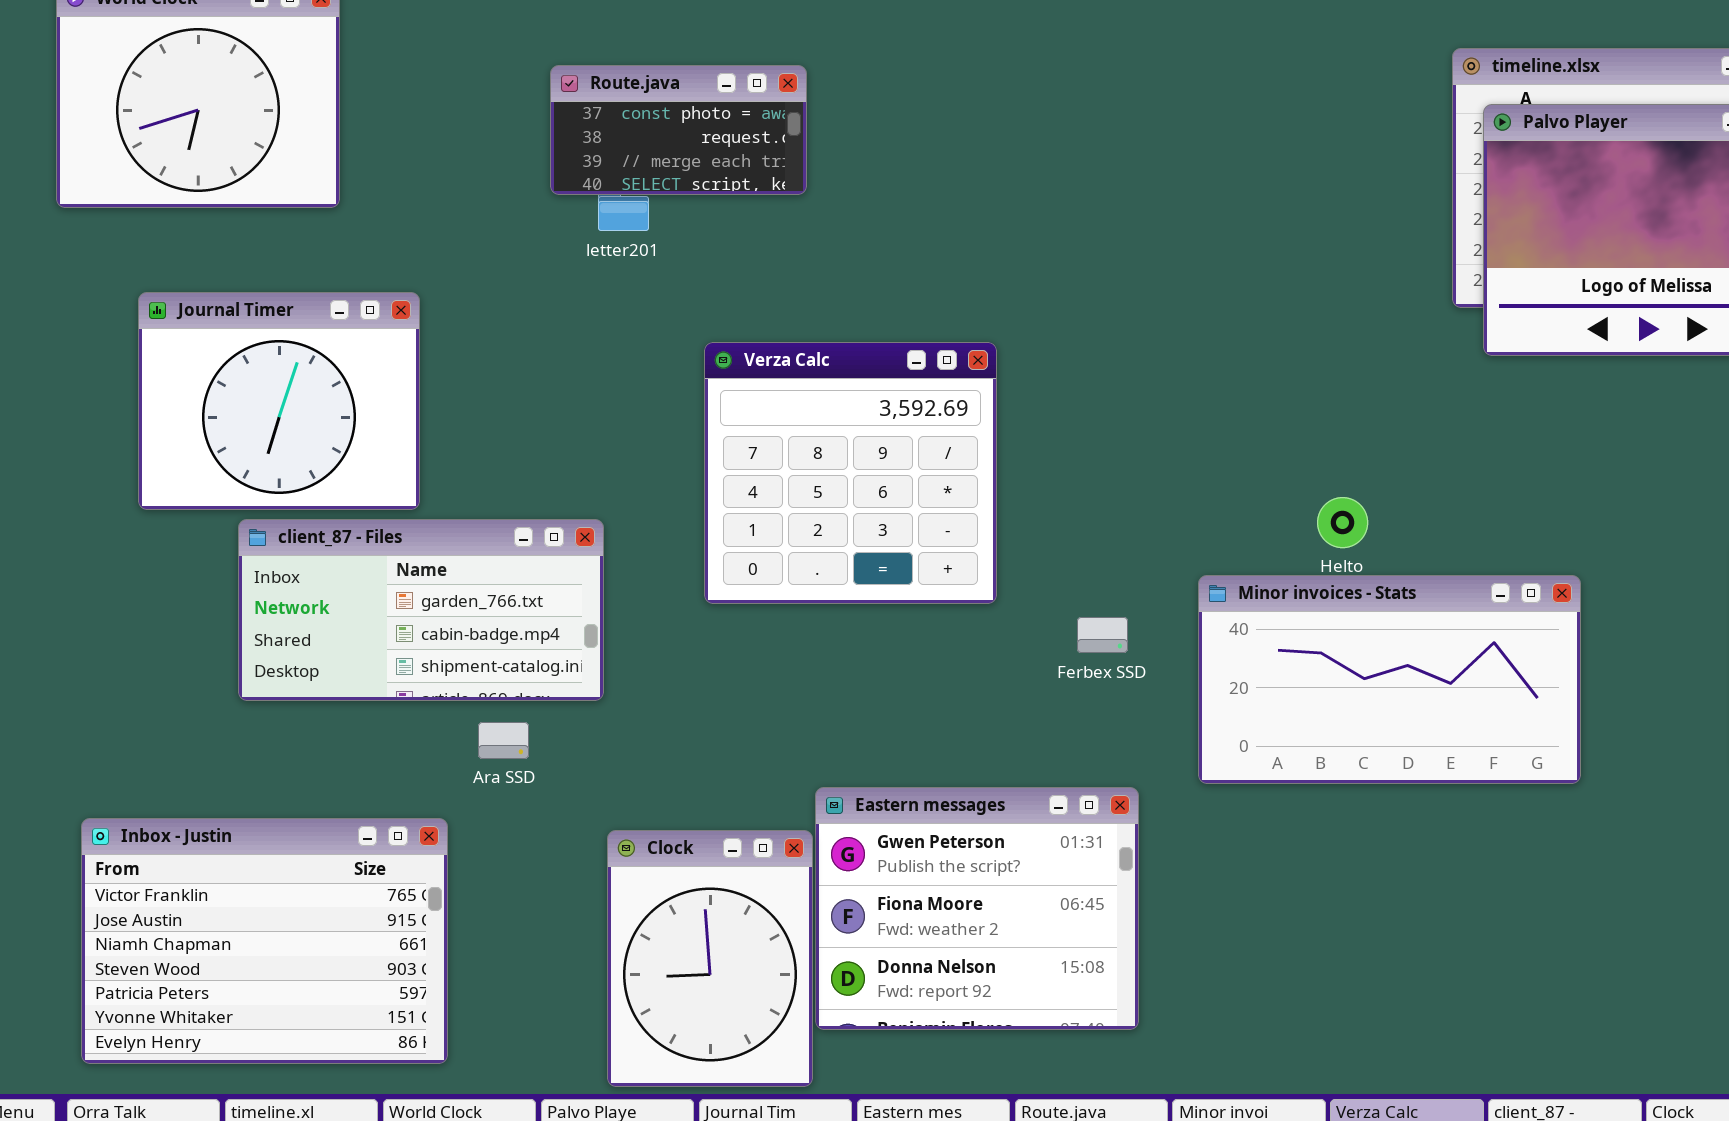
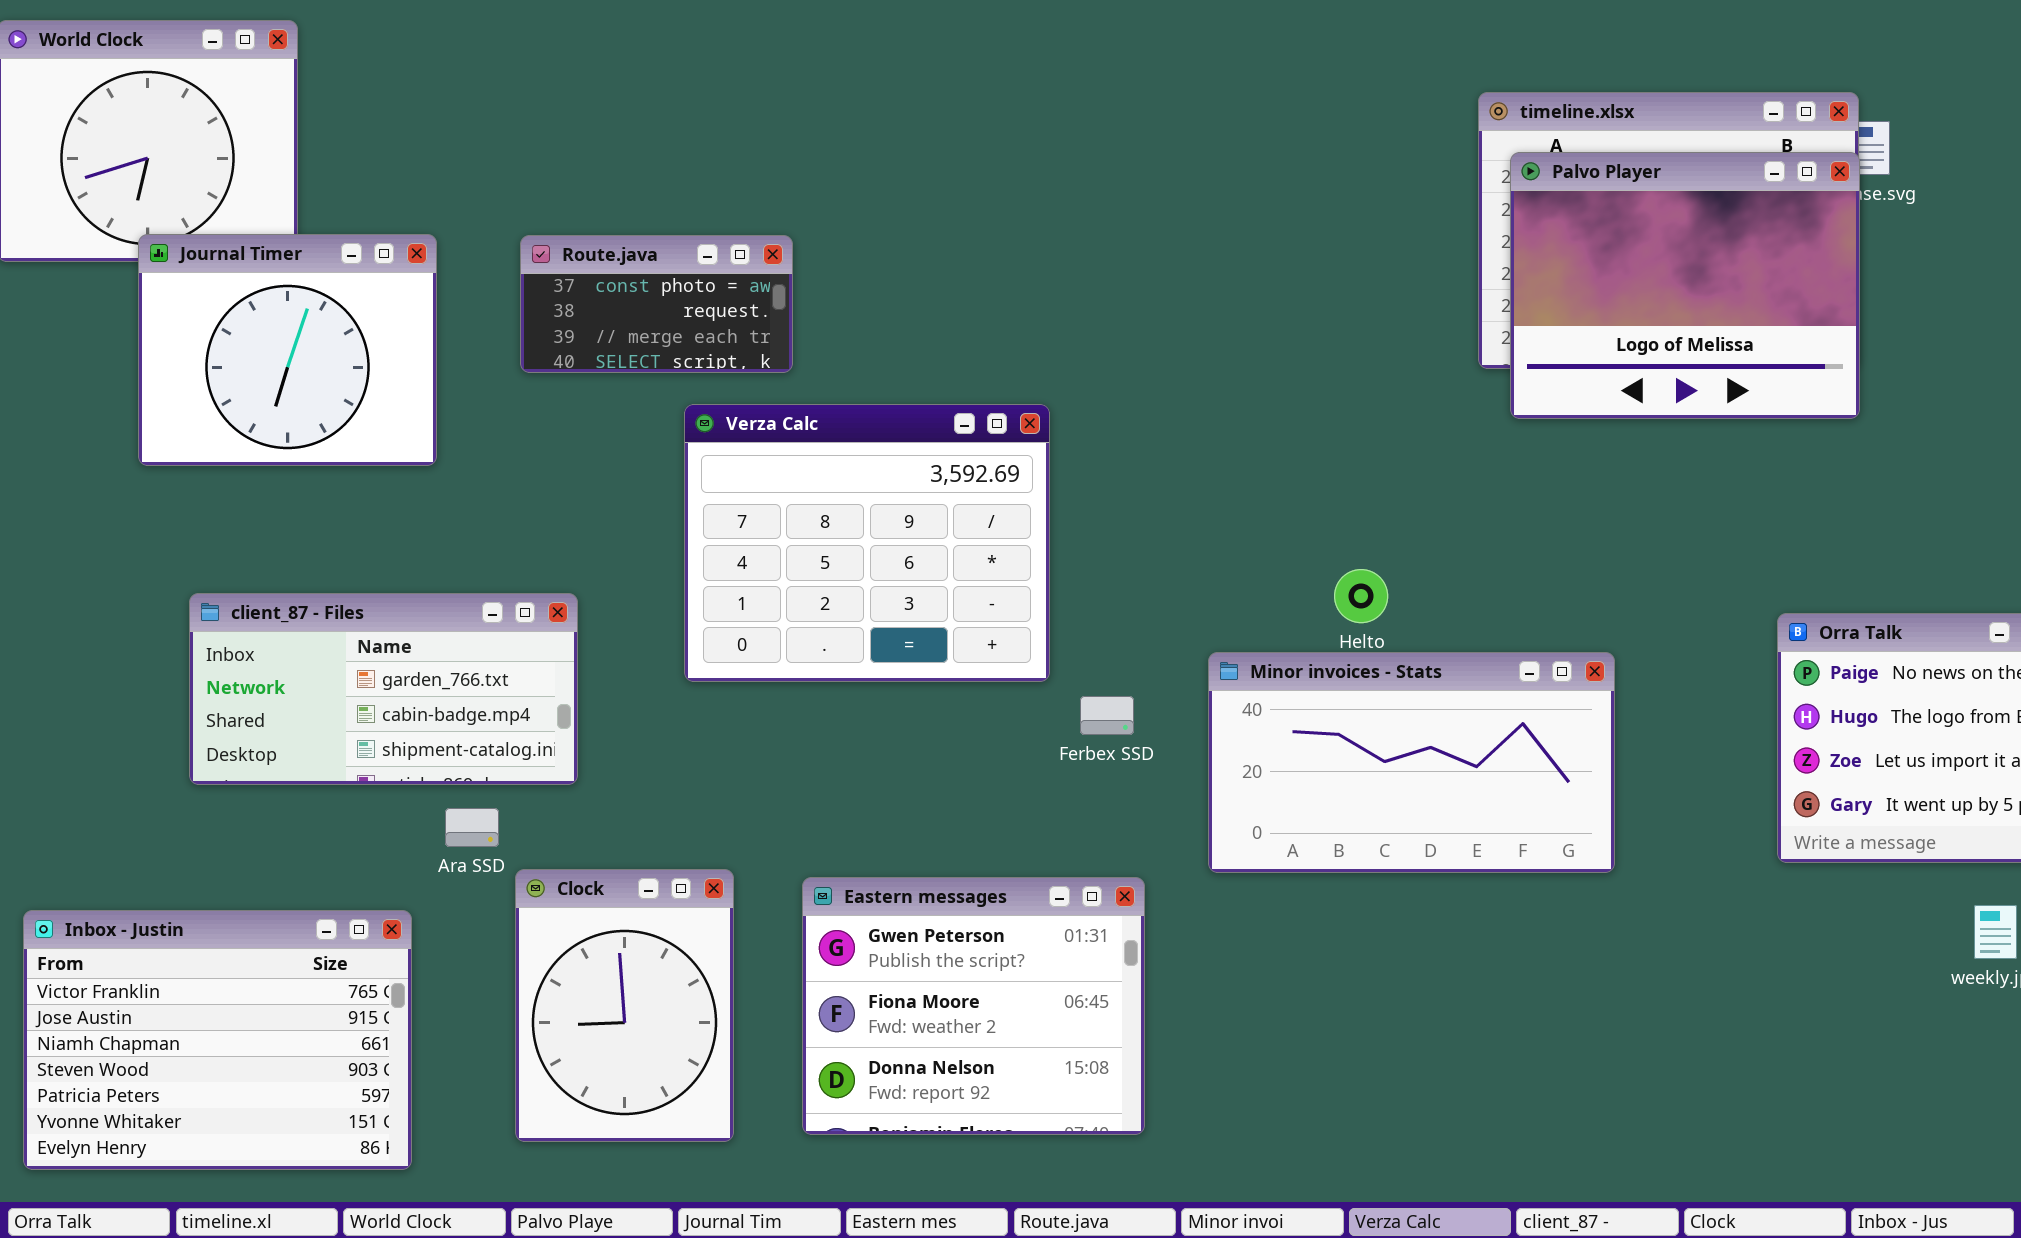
Route.java: [550,65,807,195] -> [520,235,793,373], moved
Journal Timer: [138,292,420,510] -> [138,234,437,466], moved
Verza Calc: [704,342,997,604] -> [684,404,1050,682], resized
Clock: [607,830,813,1087] -> [515,869,734,1142], moved

